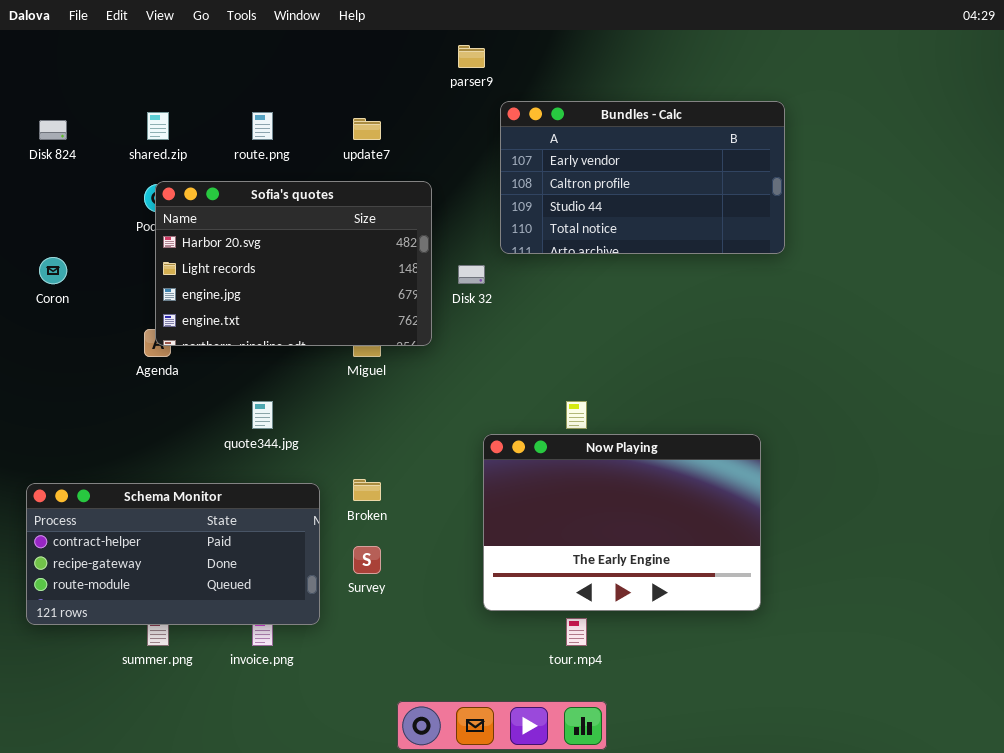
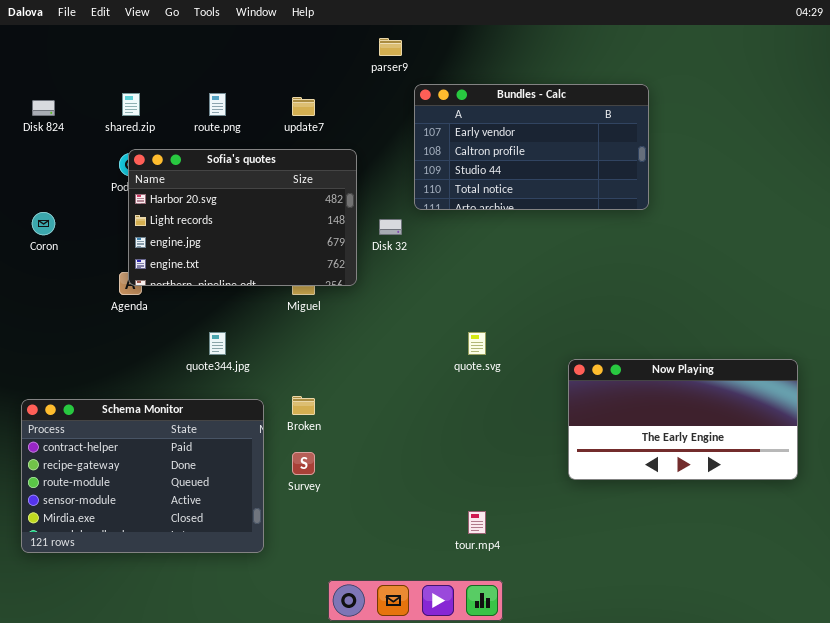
Now Playing: [483,434,761,611] -> [568,359,798,480], moved, resized
Schema Monitor: [26,483,320,625] -> [21,399,264,553], resized

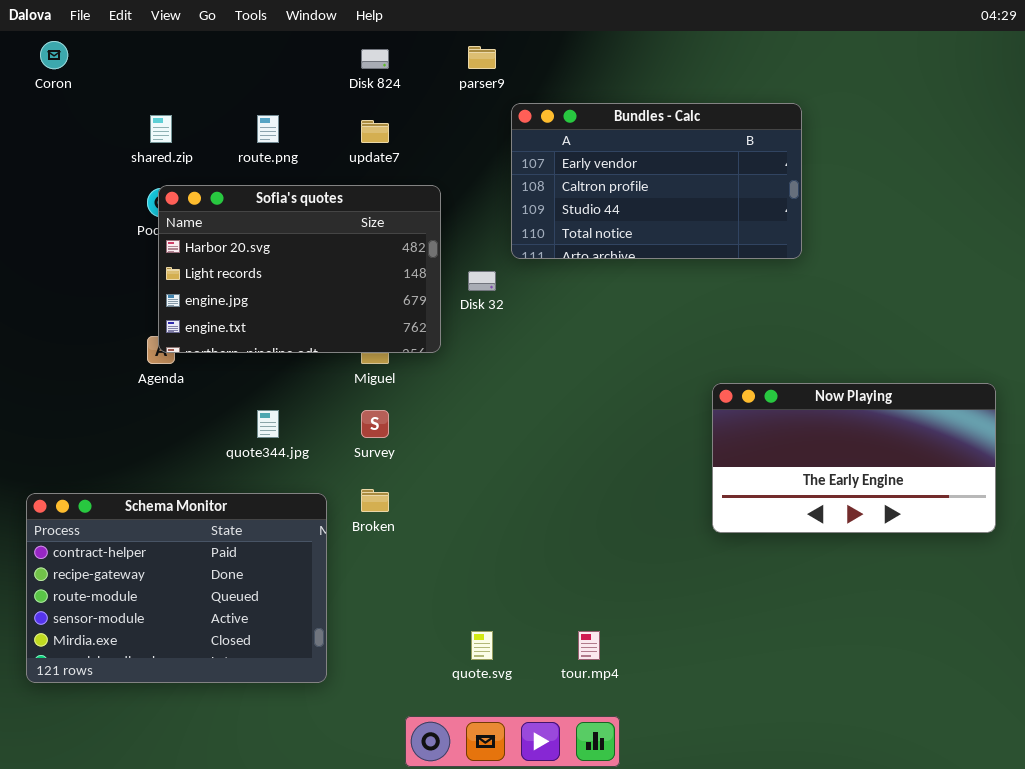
Disk 824: [32,100,55,116] -> [361,49,389,69], moved
Coron: [32,212,55,235] -> [40,41,68,69], moved
quote.svg: [468,332,486,355] -> [471,631,493,660], moved
Now Playing: [568,359,798,480] -> [712,383,996,533], moved
Survey: [292,452,315,475] -> [361,410,389,438], moved

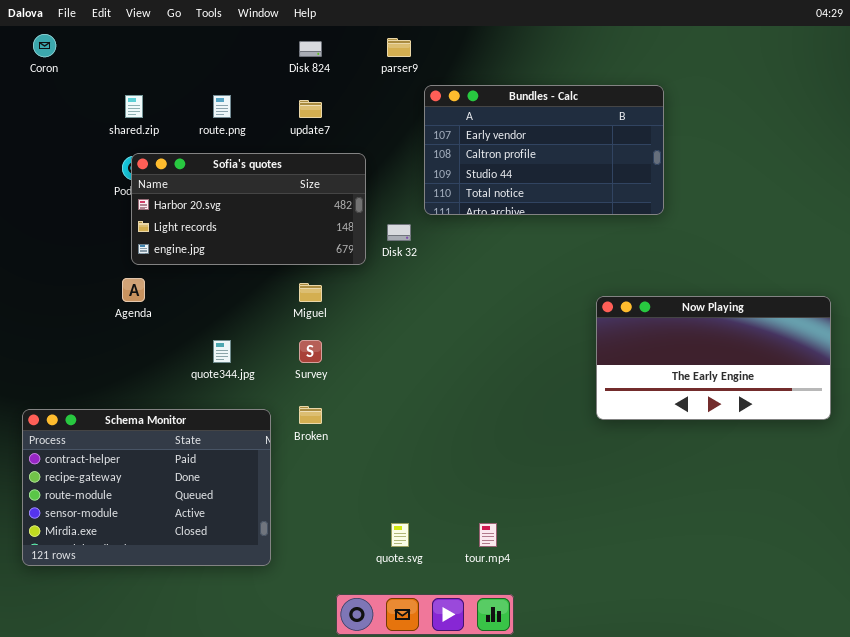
Sofia's quotes: [158,185,441,353] -> [131,153,366,265], resized
Now Playing: [712,383,996,533] -> [596,296,831,420], moved

